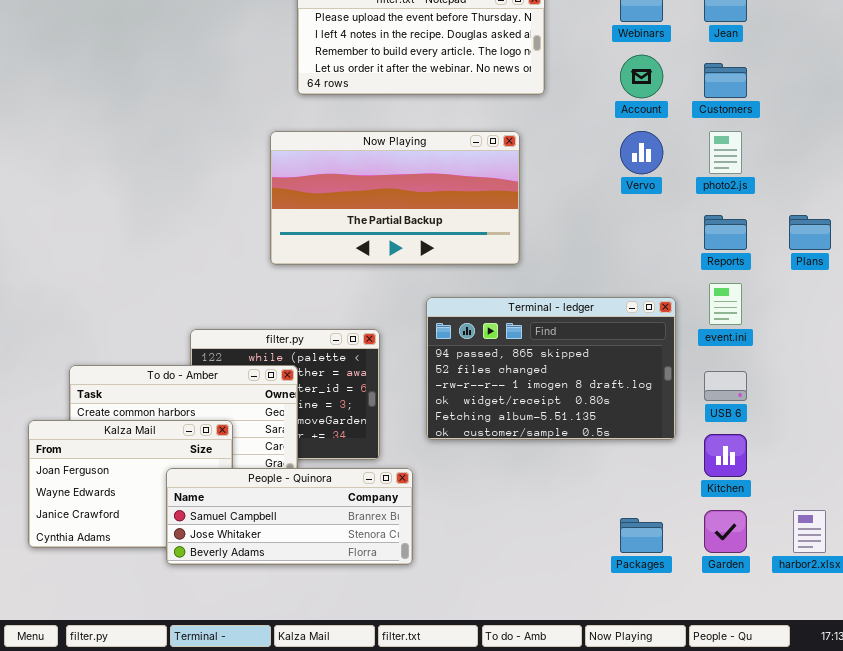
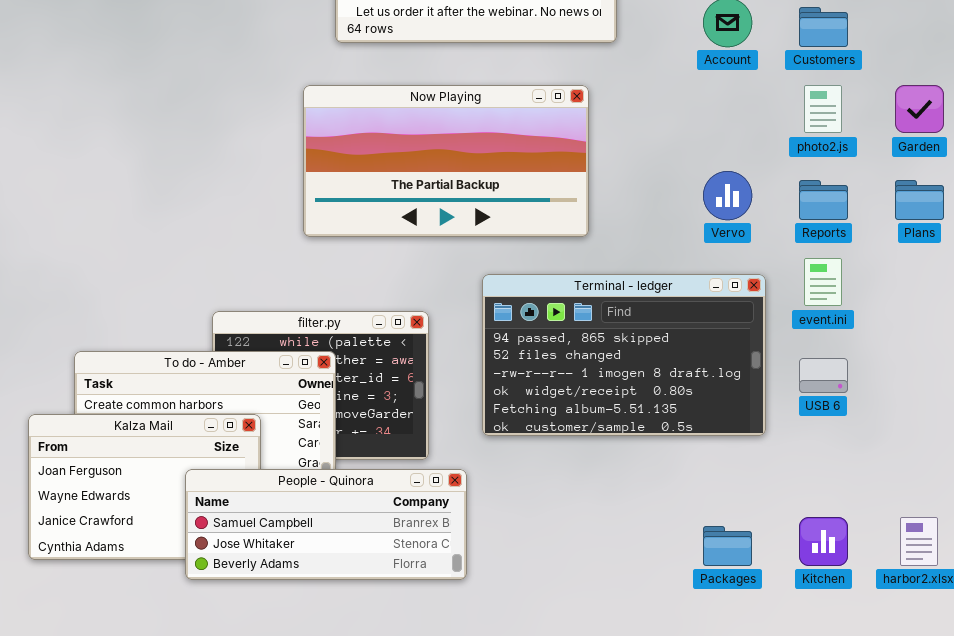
Vervo: [620,131,663,174] -> [703,171,752,220], moved
Kitchen: [704,434,747,477] -> [799,517,848,566], moved
Garden: [704,510,747,553] -> [895,85,944,133], moved

